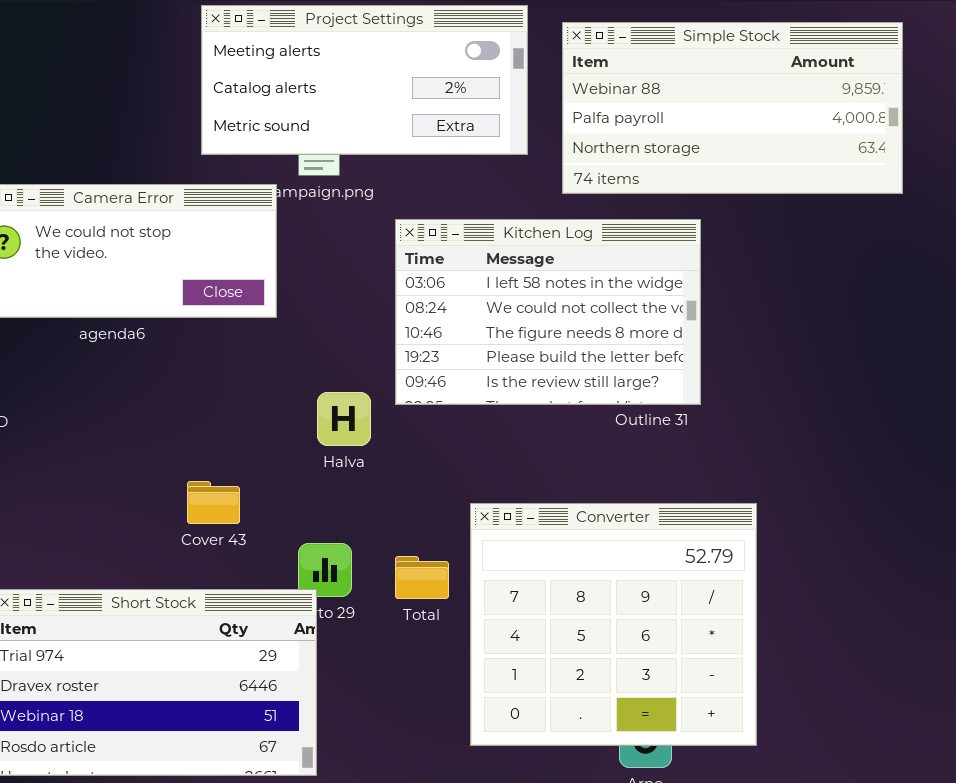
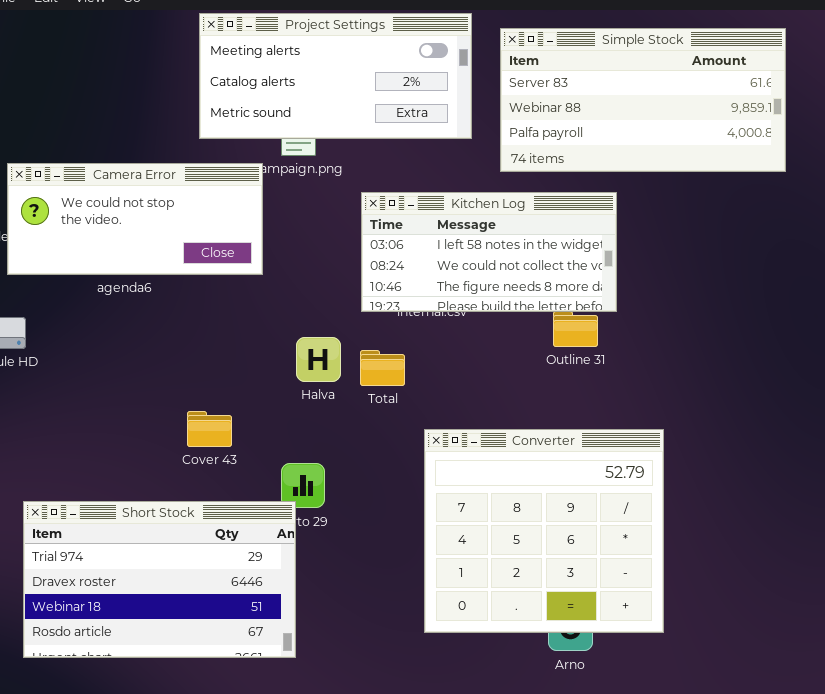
Simple Stock: [562,22,903,194] -> [500,28,786,172], scrolled up 1 row
Kitchen Log: [395,219,701,405] -> [361,192,617,312], resized
Total: [395,556,449,599] -> [360,350,405,386], moved

